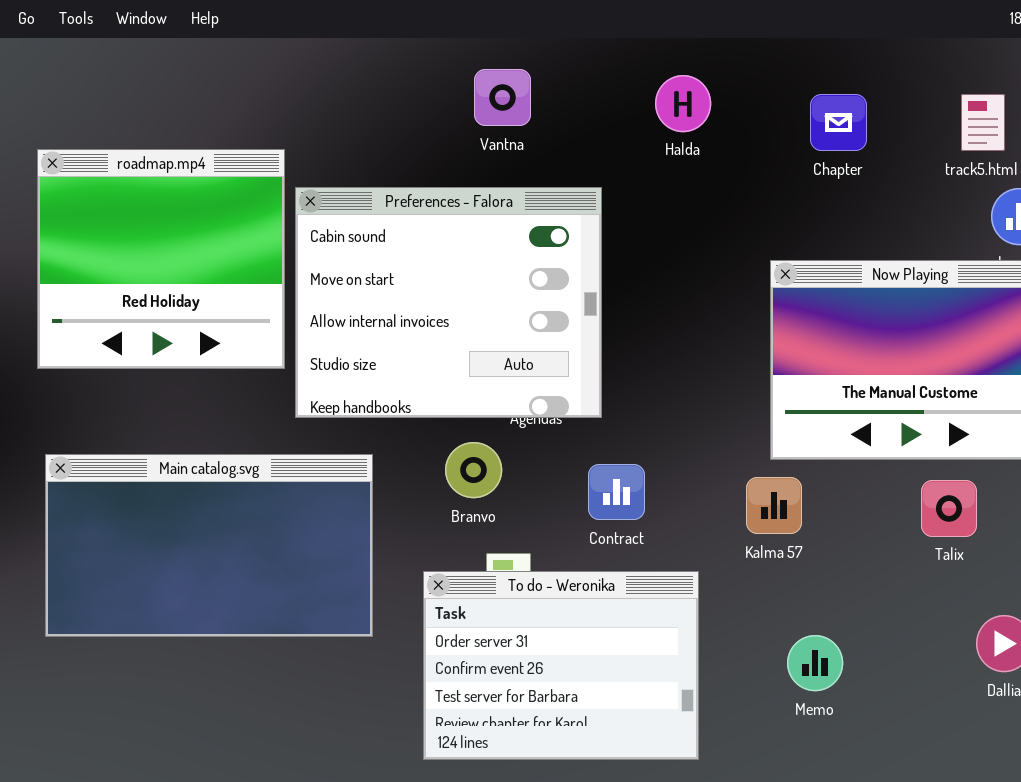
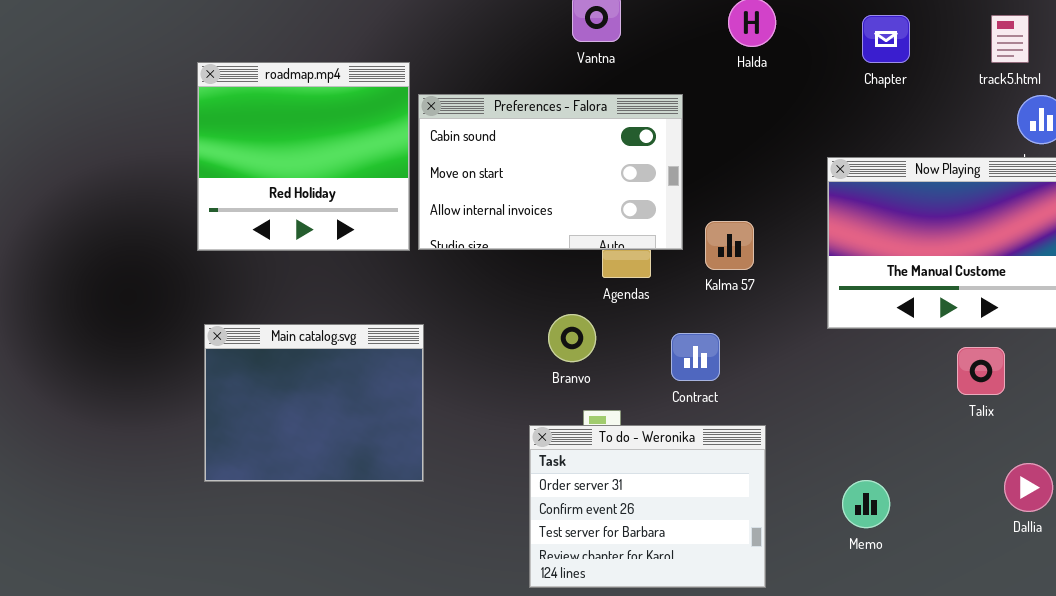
Preferences - Falora: [295,187,602,418] -> [418,94,683,250], resized
Main catalog.svg: [45,454,373,637] -> [204,324,424,482], resized
Kalma 57: [746,477,802,534] -> [705,221,754,270], moved

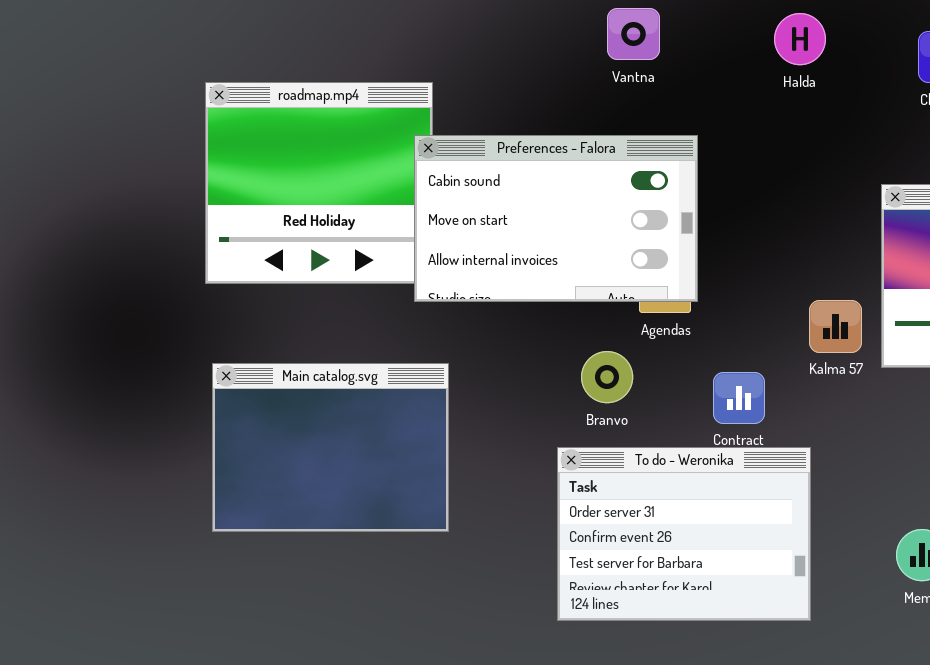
Preferences - Falora: [418,94,683,250] -> [414,135,698,302], moved
Kalma 57: [705,221,754,270] -> [809,300,862,353], moved
To do - Weronika: [529,425,766,588] -> [557,447,811,621], moved

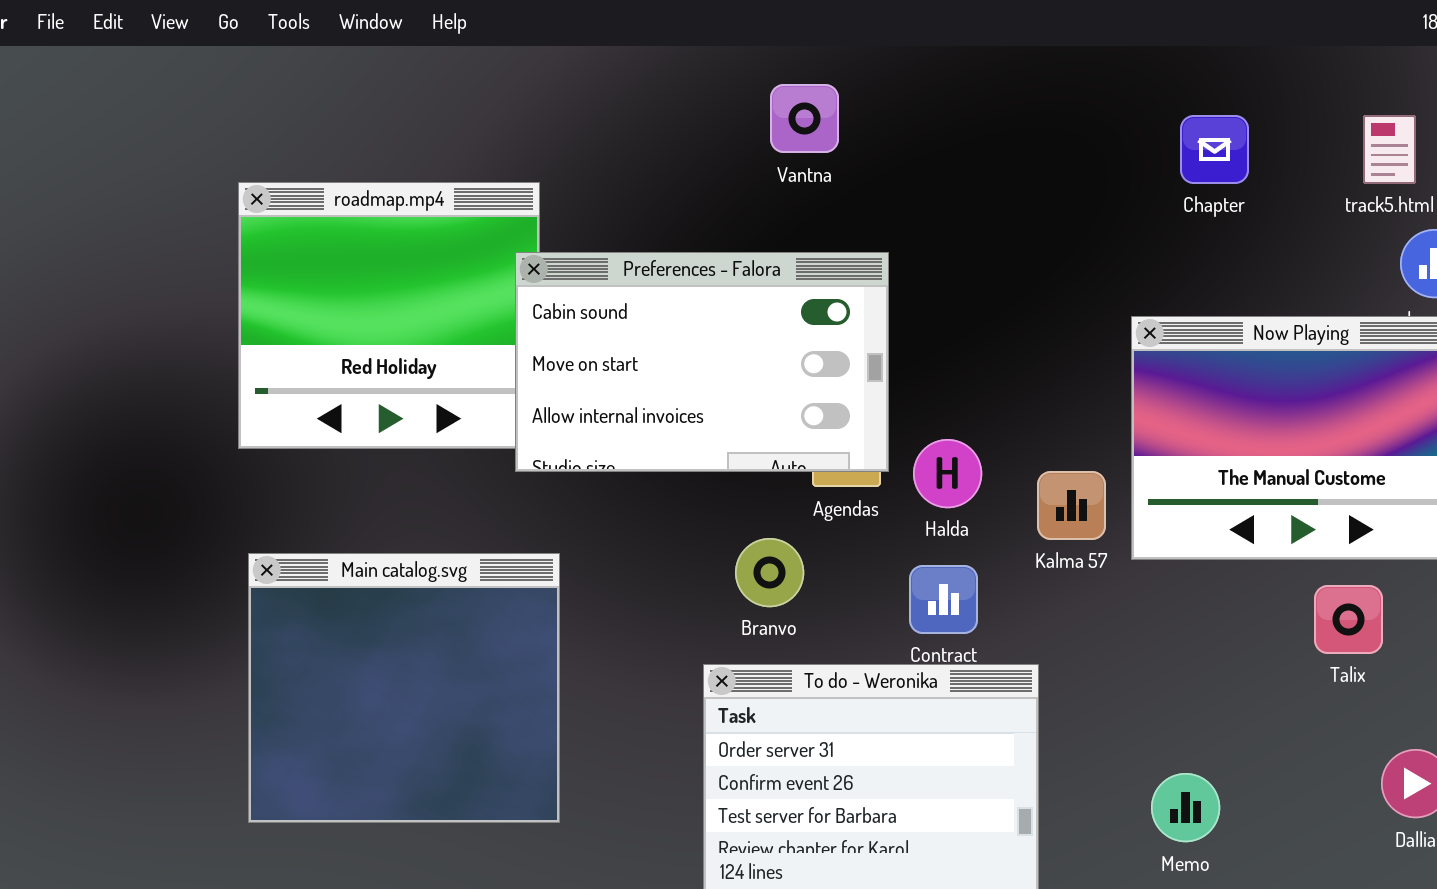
Halda: [774,13,826,65] -> [913,439,982,508], moved
Main catalog.svg: [212,363,449,532] -> [248,553,560,823], resized

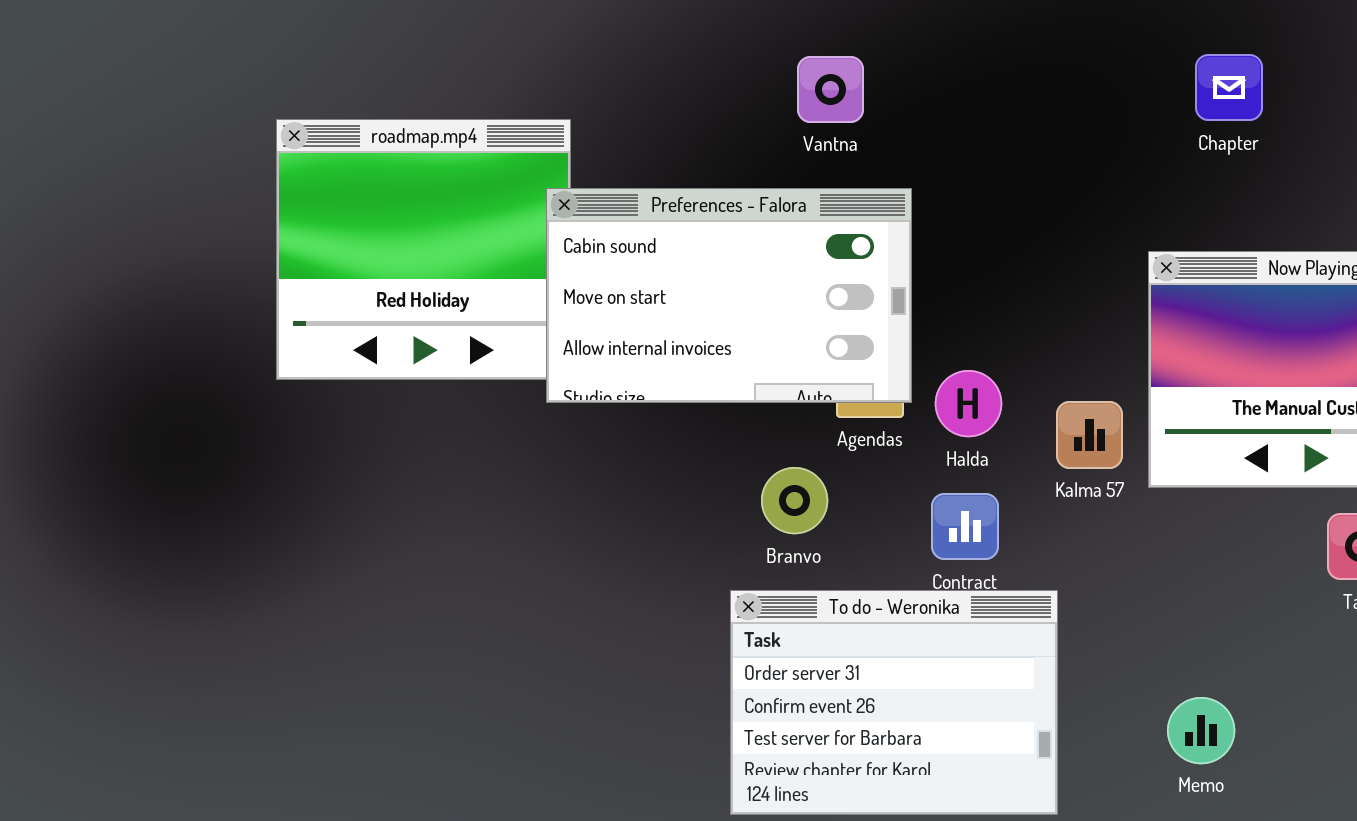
Vantna: [770,84,839,153] -> [797,56,864,123], moved
Main catalog.svg: [248,553,560,823] -> none, closed

